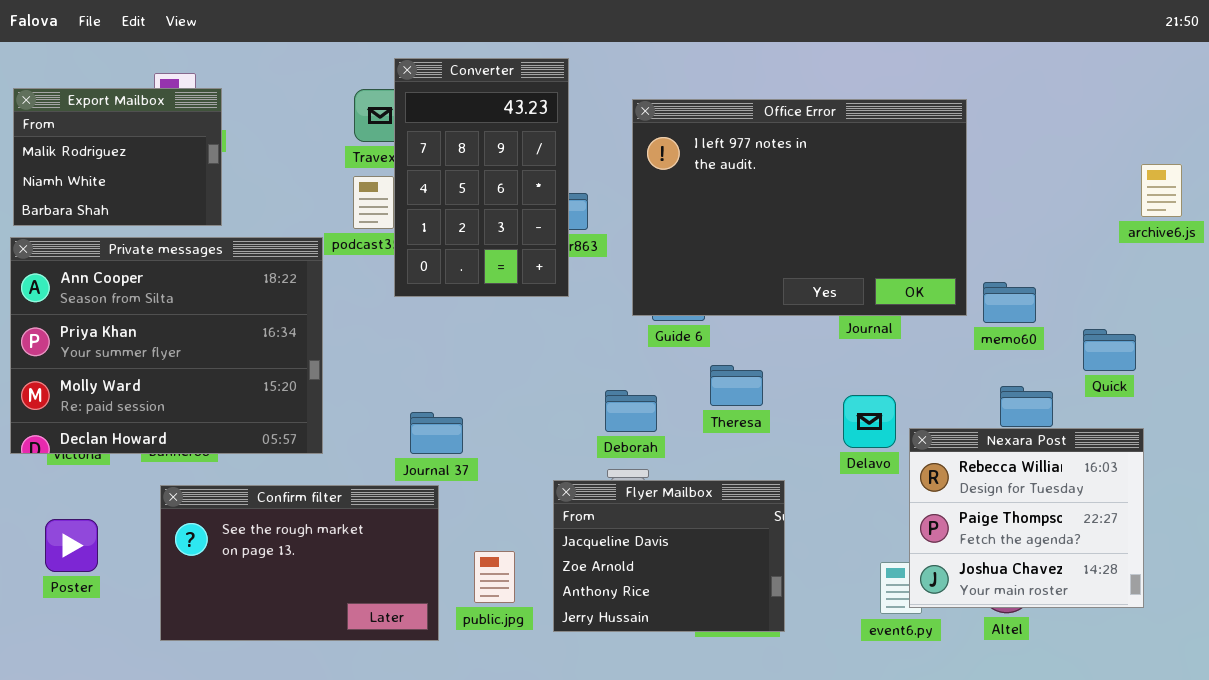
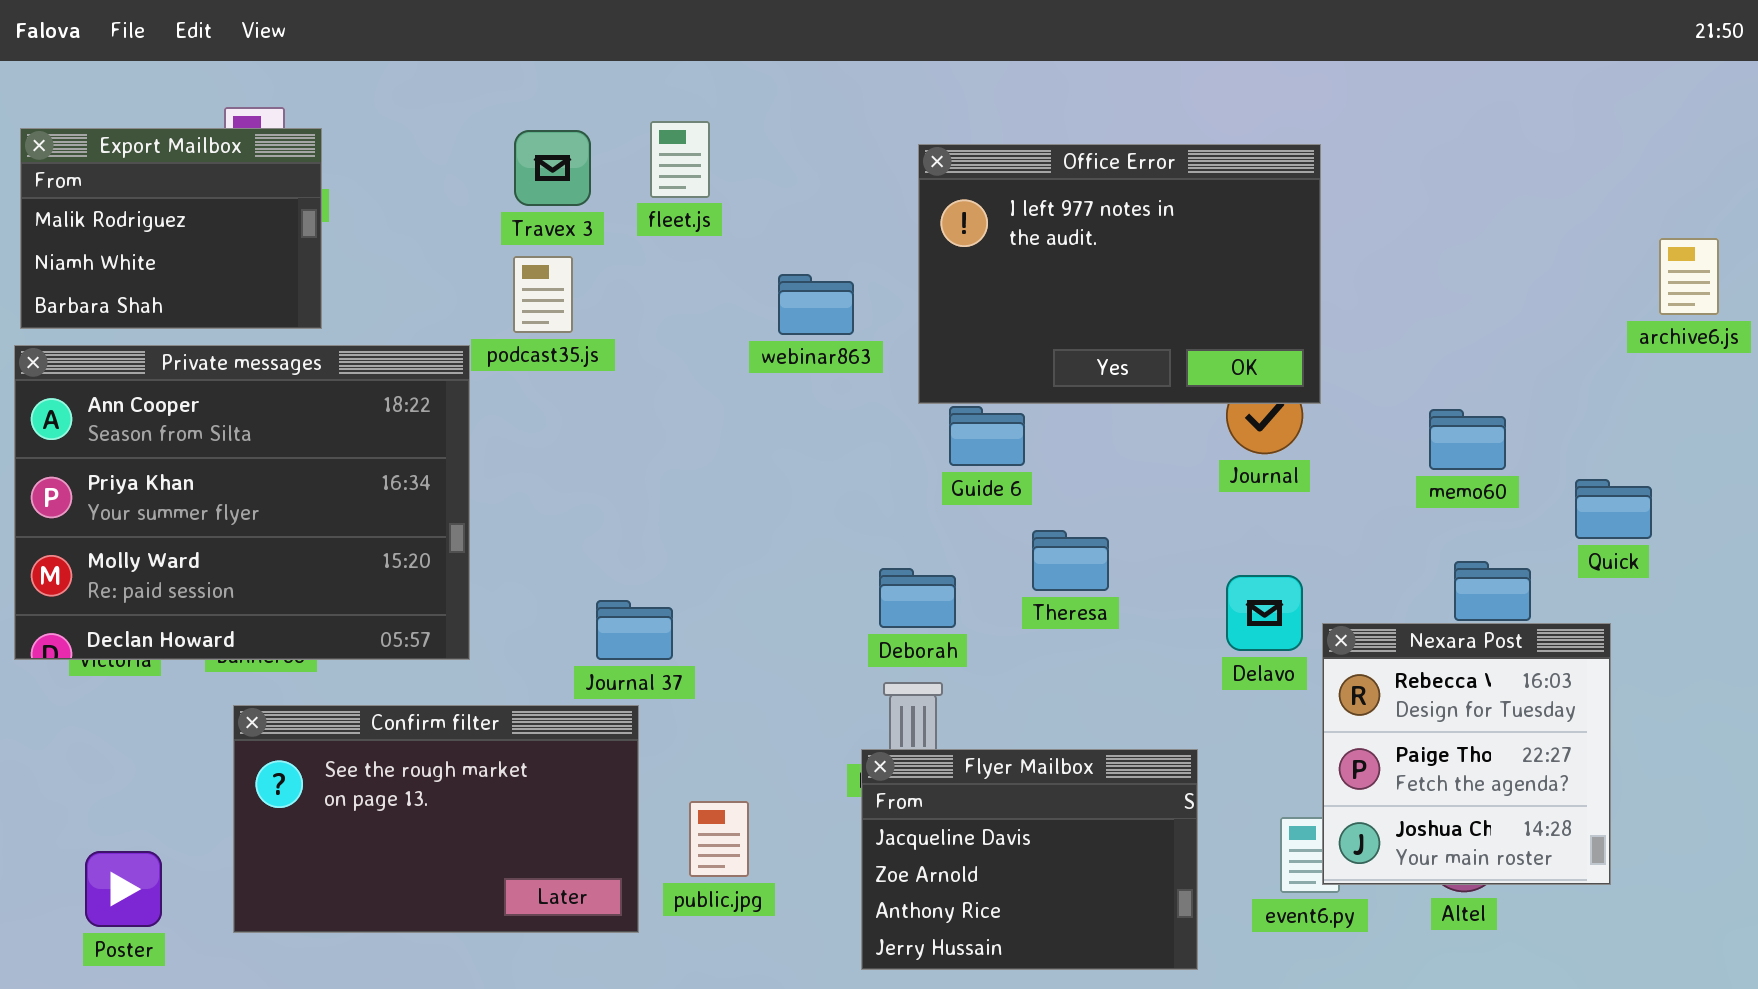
Converter: [394,58,569,297] -> none, closed
Office Error: [632,99,967,316] -> [918,144,1321,404], resized
Nexara Post: [909,428,1144,608] -> [1322,623,1611,885], resized
Flyer Mailbox: [553,480,785,632] -> [861,749,1198,970], moved
Poster: [45,519,98,572] -> [85,851,162,927], moved

